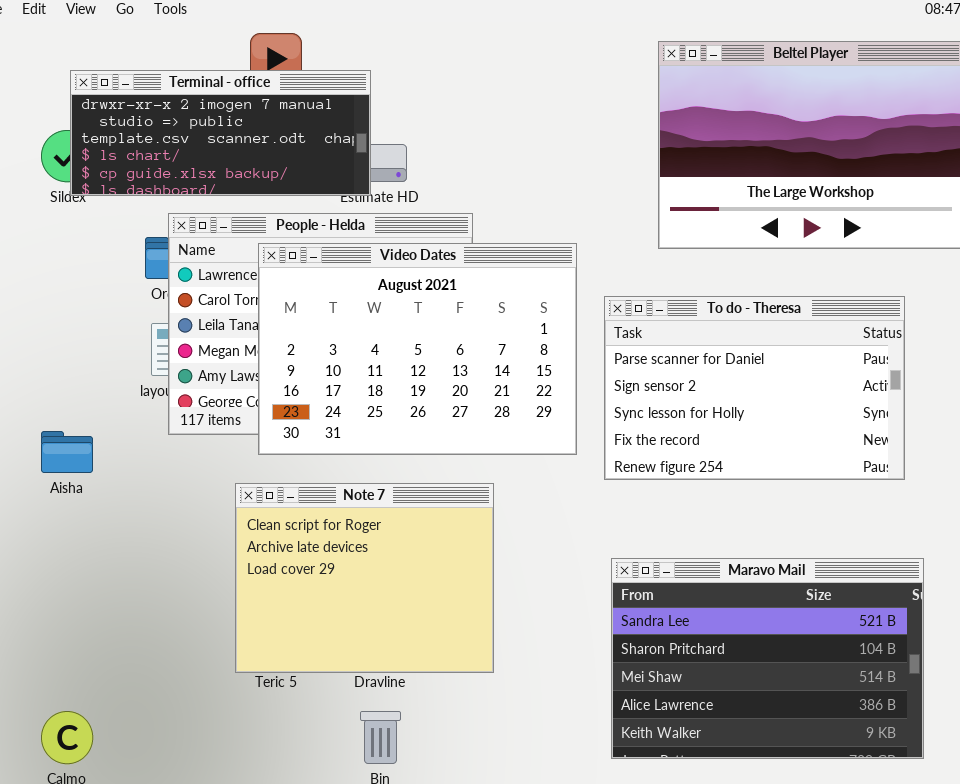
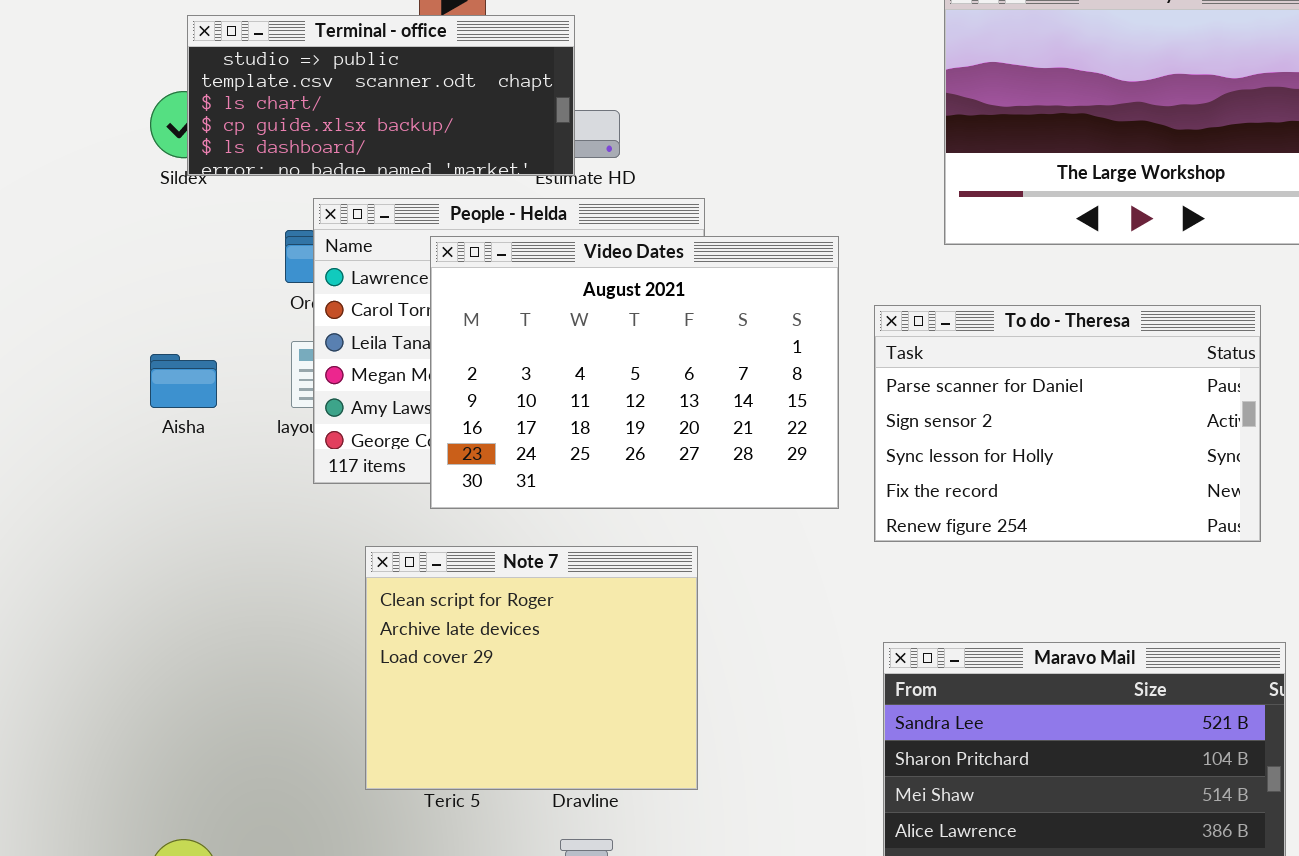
Terminal - office: [70,70,371,196] -> [187,15,575,176], scrolled down 1 row
Aisha: [41,431,93,473] -> [150,354,217,408], moved
Note 7: [235,483,494,673] -> [365,546,698,790], moved

